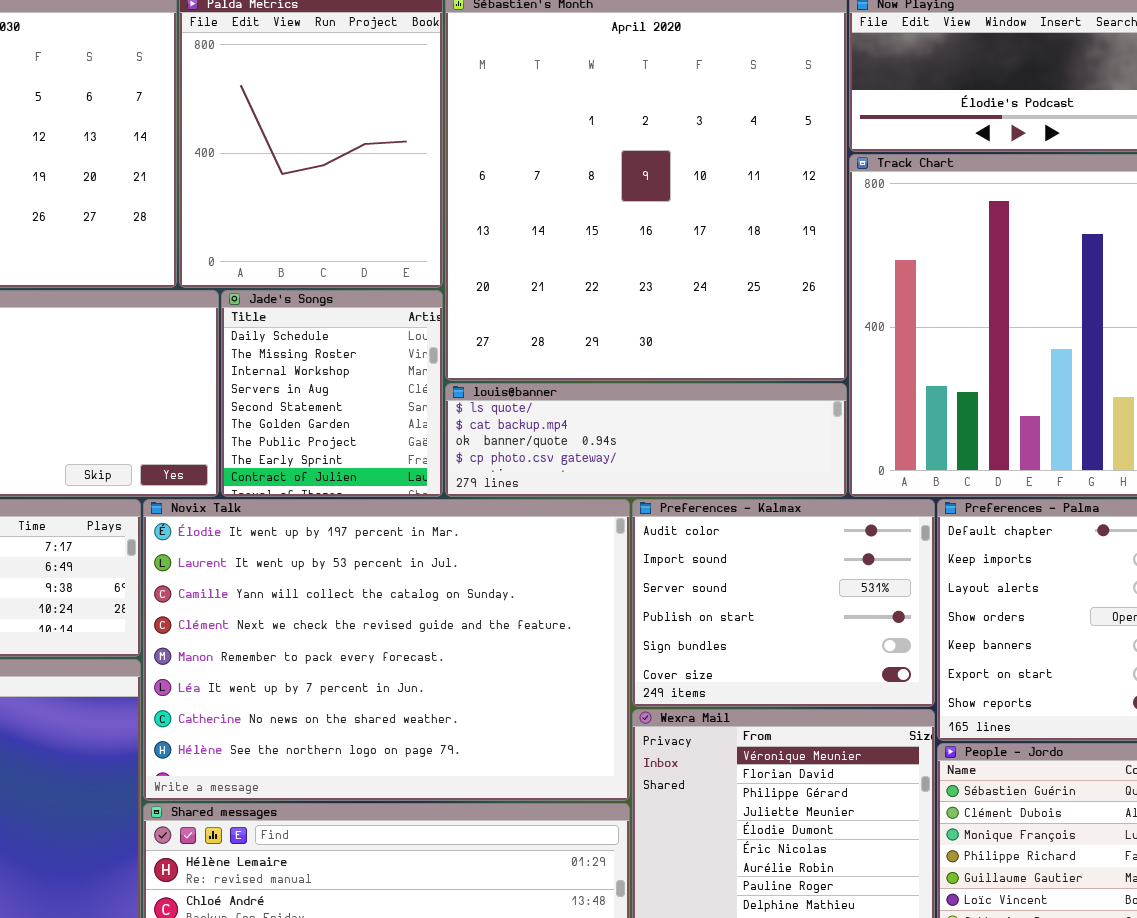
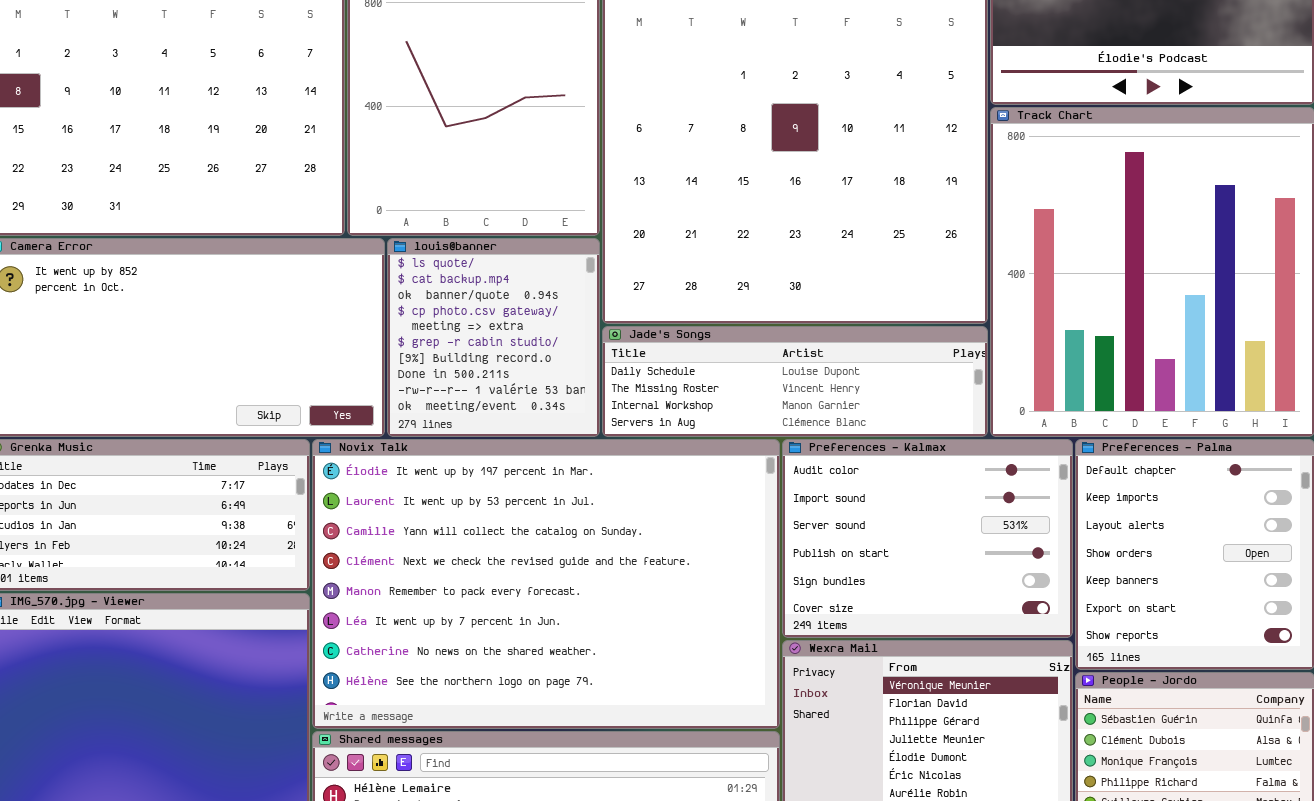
Jade's Songs: [221,290,443,497] -> [602,326,988,437], moved, resized
louis@banner: [445,383,847,497] -> [387,238,600,437], moved, resized

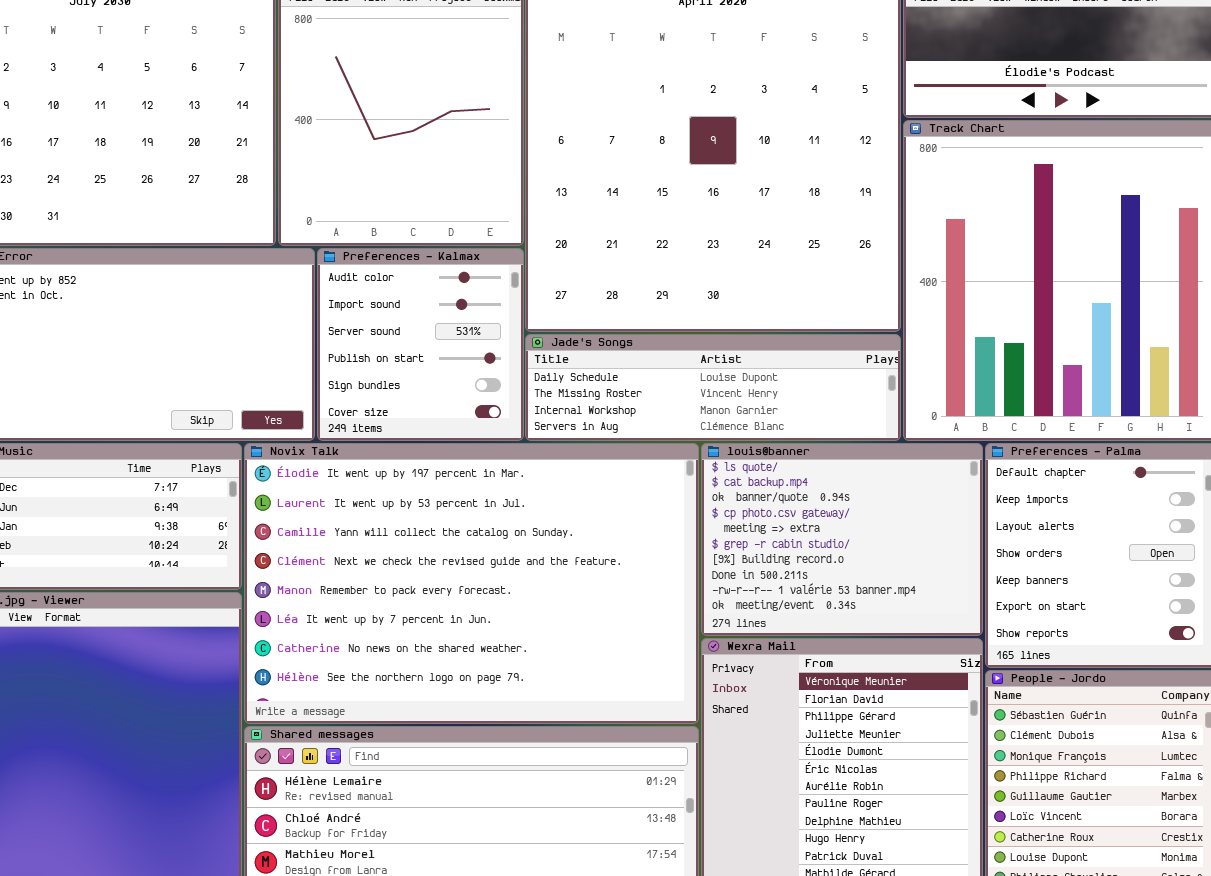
louis@banner: [387,238,600,437] -> [701,443,983,636], moved, resized
Preferences - Kalmax: [782,439,1073,638] -> [317,248,524,441], moved, resized

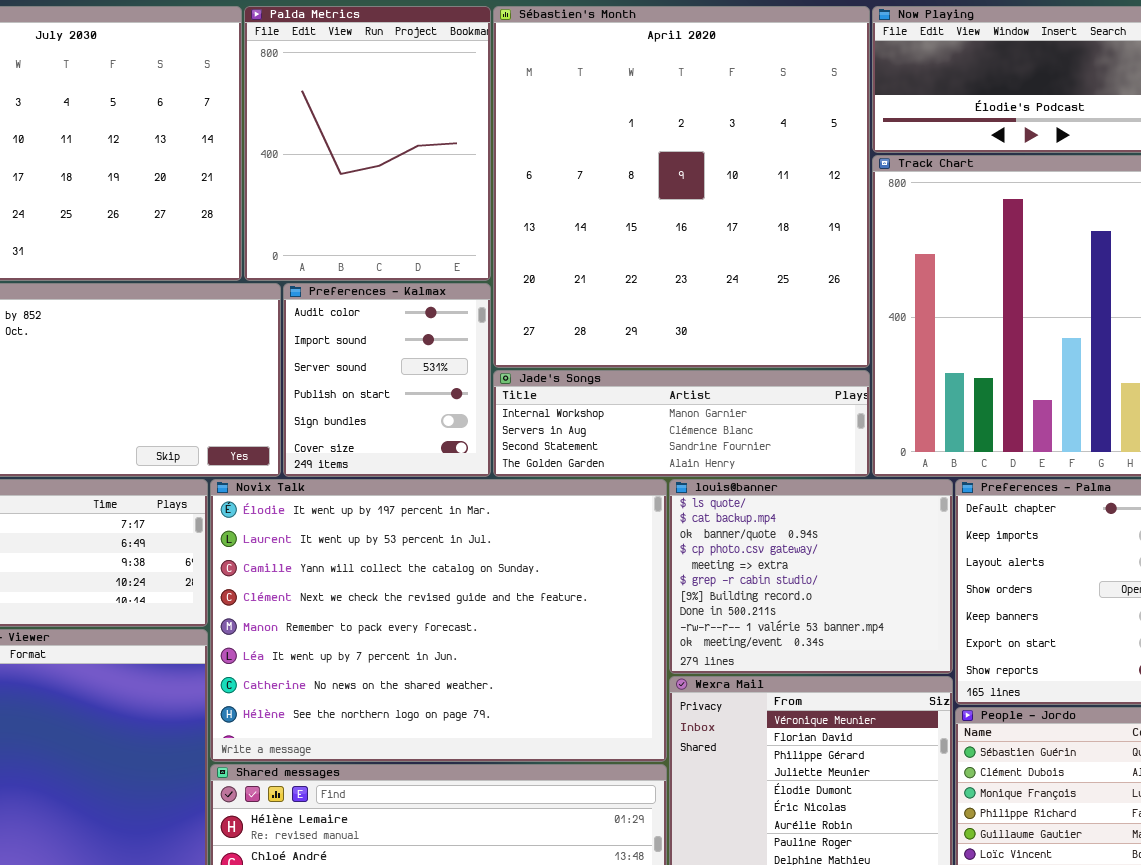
Jade's Songs: [525,334,901,441] -> [493,370,870,477], scrolled down 2 rows

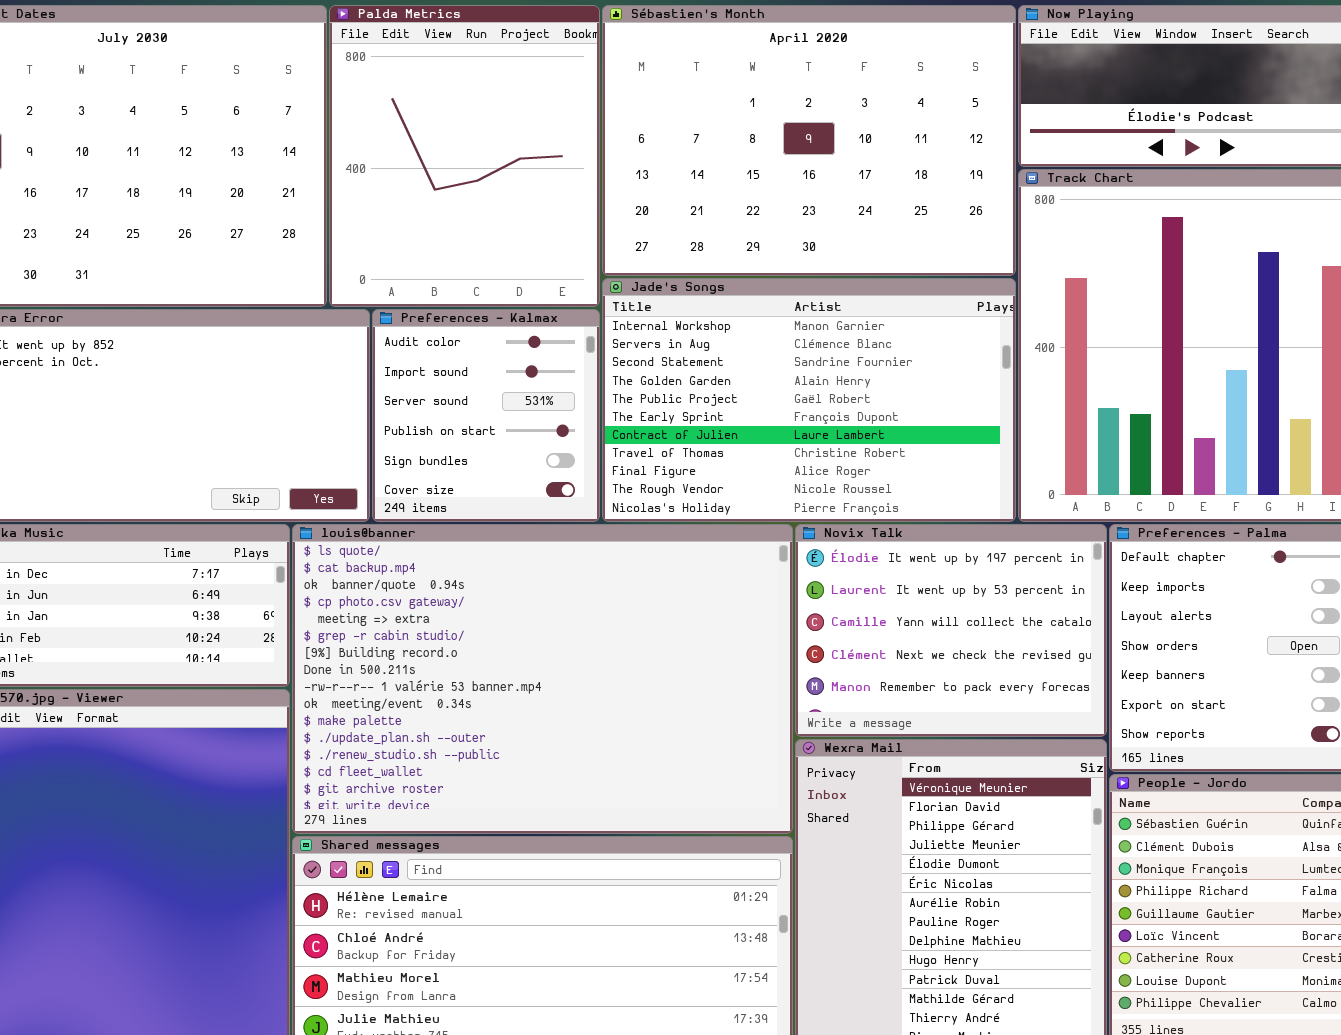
Sébastien's Month: [493,6,870,368] -> [602,5,1016,276], resized
Jade's Songs: [493,370,870,477] -> [602,278,1016,522], resized
Novix Talk: [210,479,667,762] -> [795,524,1107,737], moved, resized
louis@banner: [669,479,953,674] -> [292,524,793,834], moved, resized

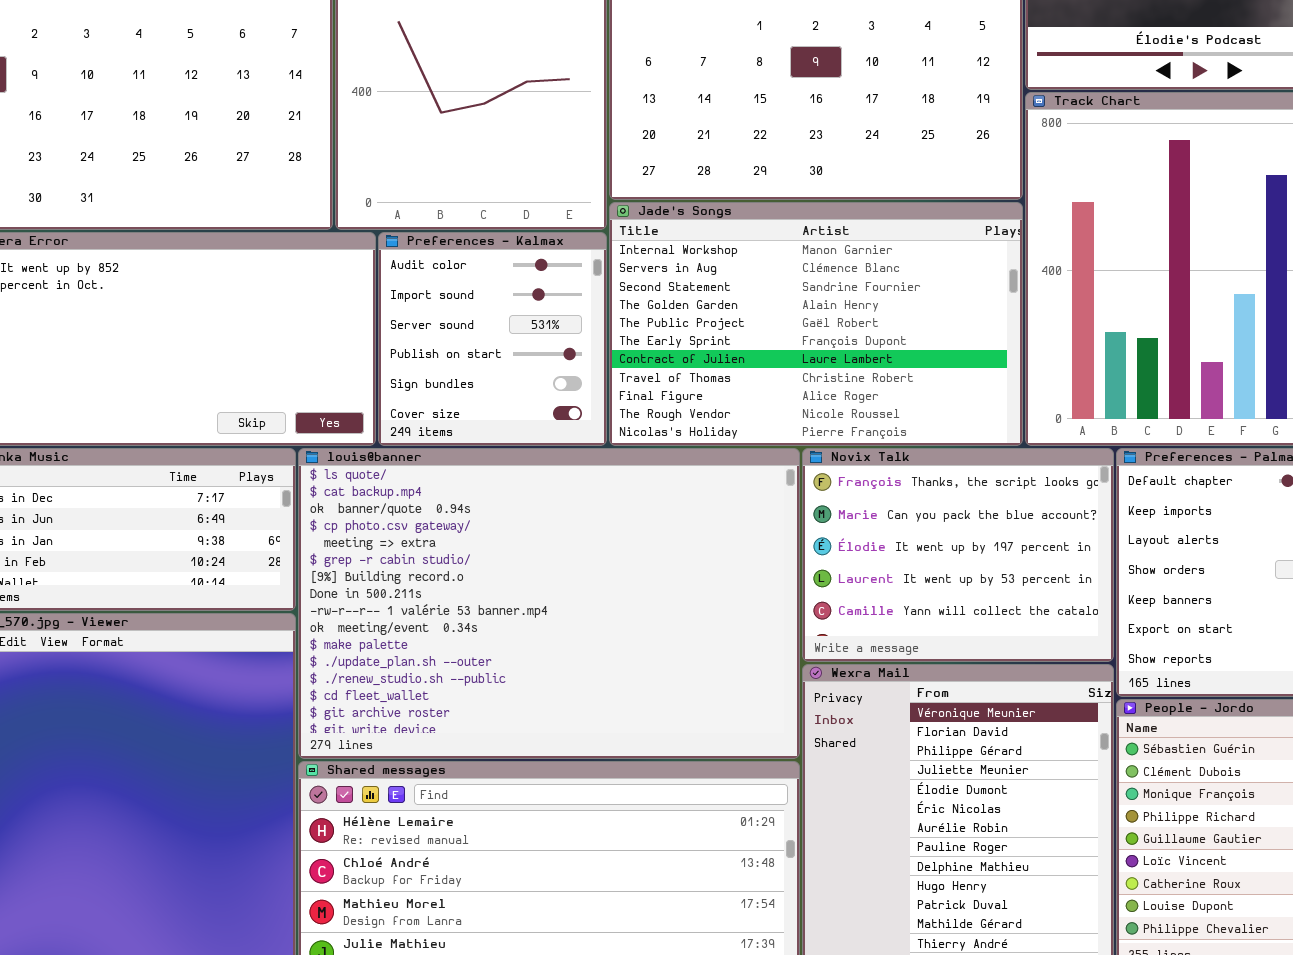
Novix Talk: [795,524,1107,737] -> [802,448,1114,662], scrolled up 2 rows

